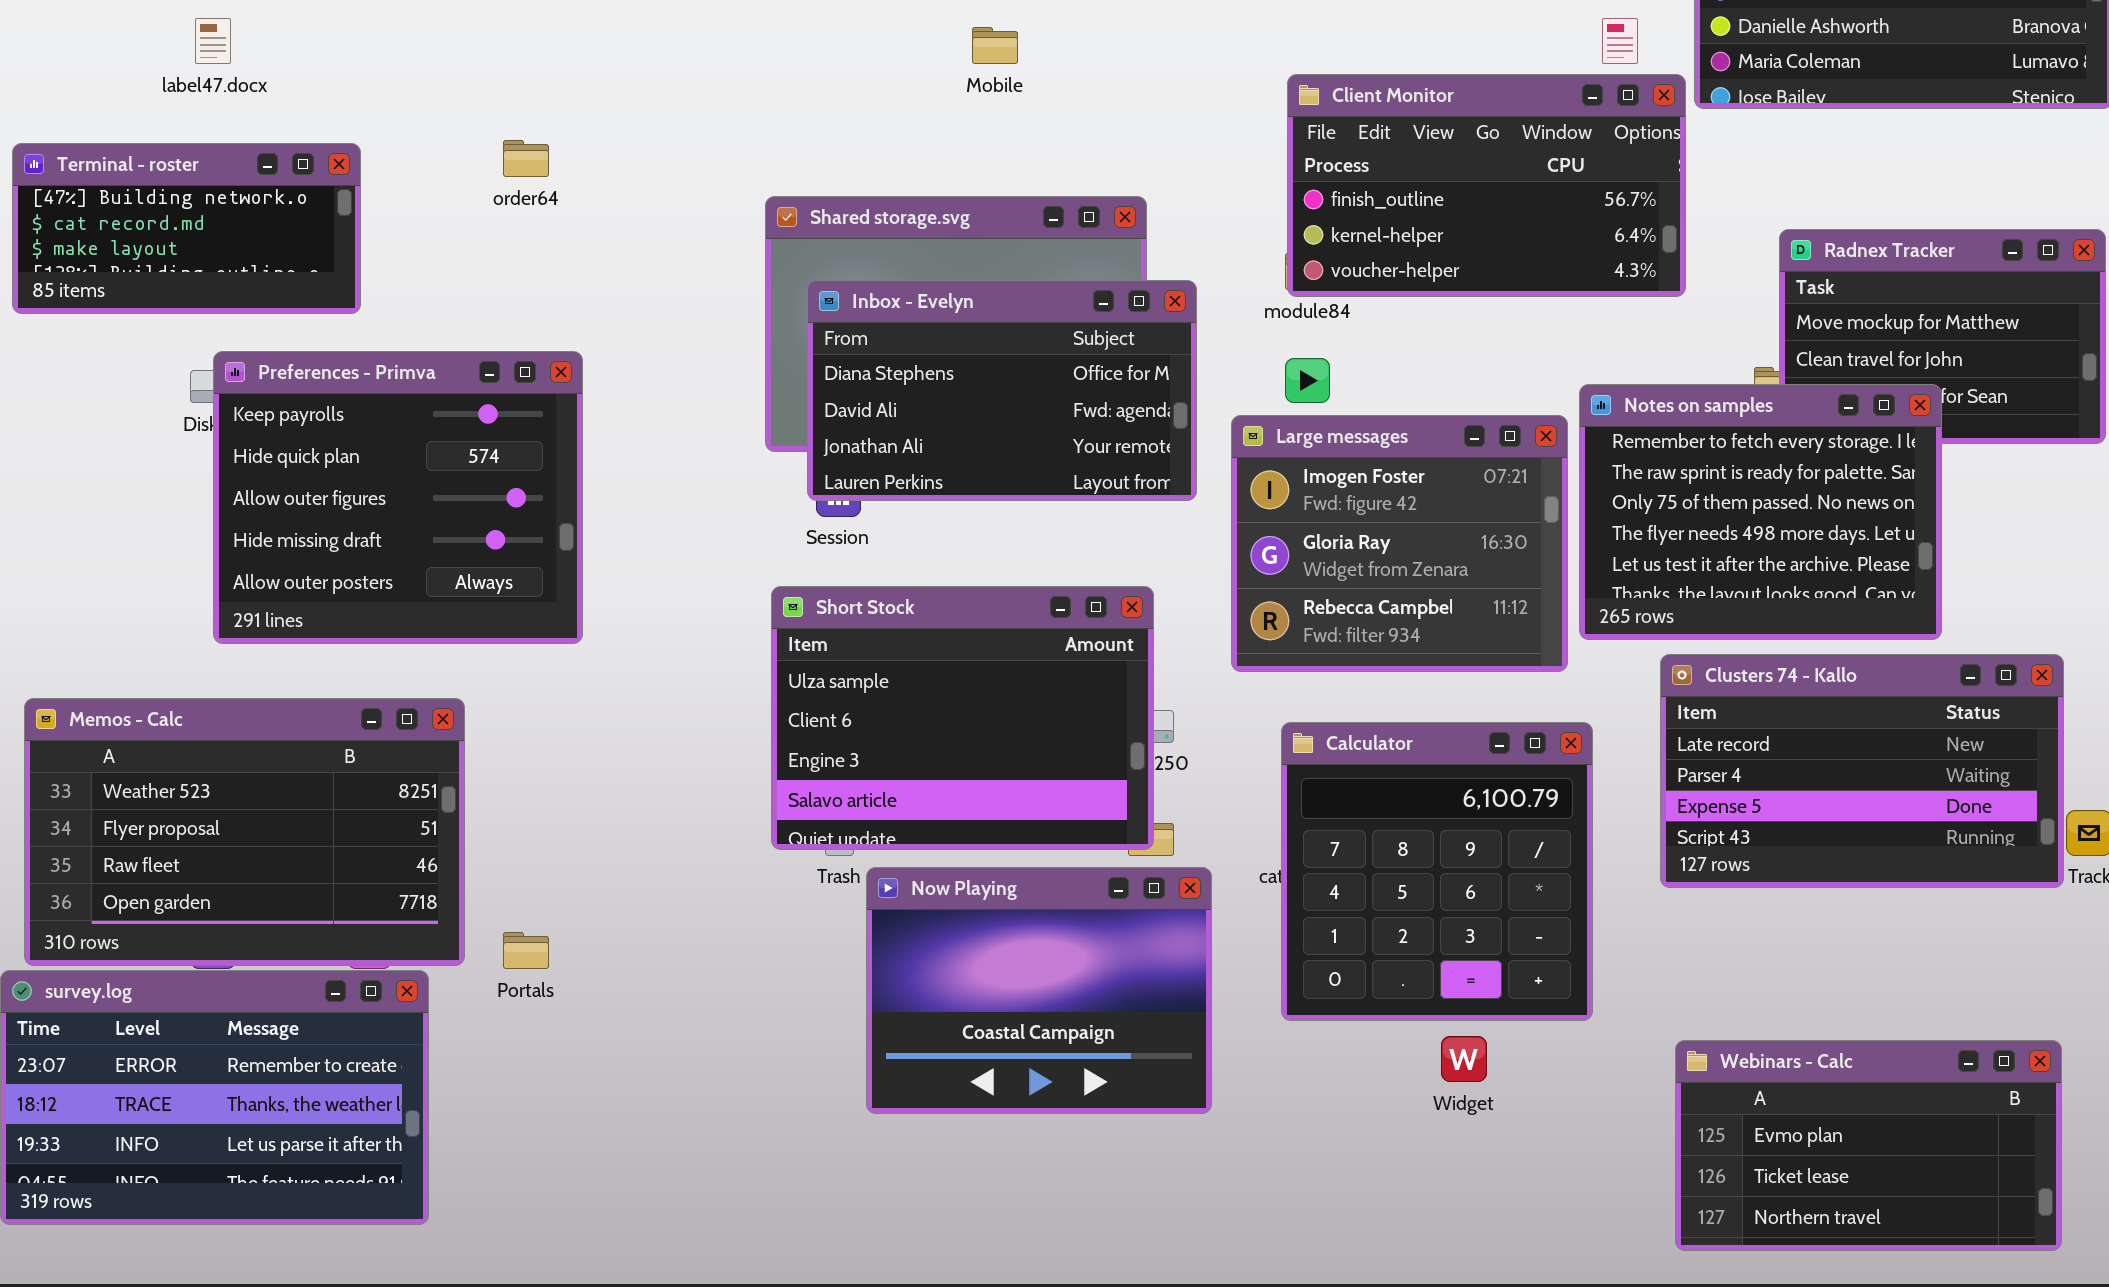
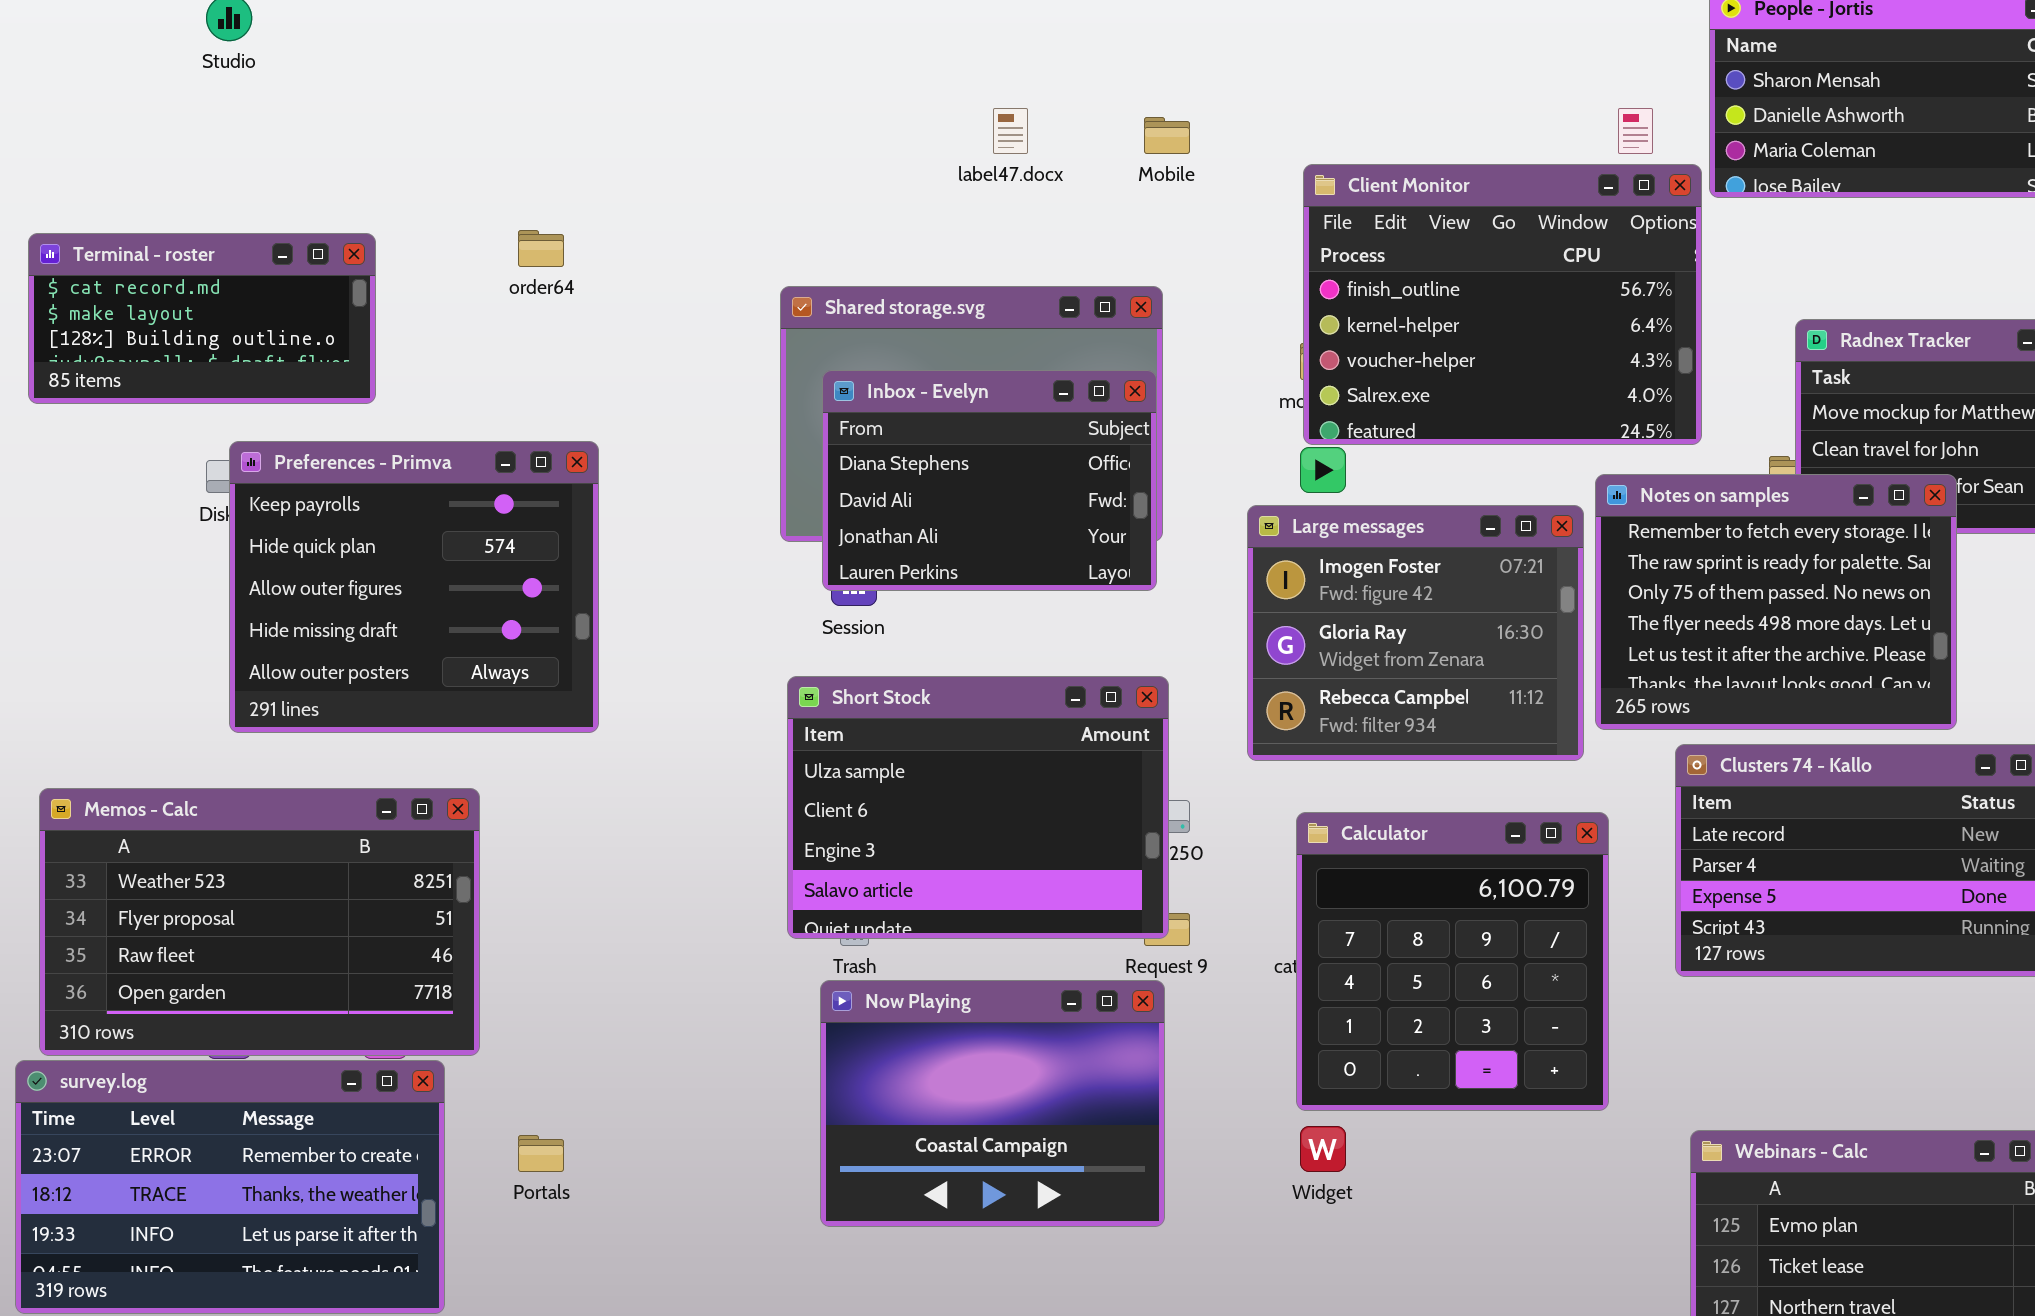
label47.docx: [195,18,231,64] -> [993,108,1028,154], moved
Mobile: [972,27,1018,64] -> [1144,117,1190,154], moved
Client Monitor: [1287,74,1686,297] -> [1303,164,1702,445], resized
Terminal - roster: [12,143,361,314] -> [28,233,376,404], scrolled down 1 row
Inbox - Evelyn: [807,280,1197,501] -> [822,370,1157,591], resized
Now Playing: [866,867,1212,1114] -> [820,980,1165,1227], moved
Portals: [503,932,549,969] -> [518,1135,564,1172], moved
Widget: [1441,1036,1487,1082] -> [1300,1126,1346,1172], moved

